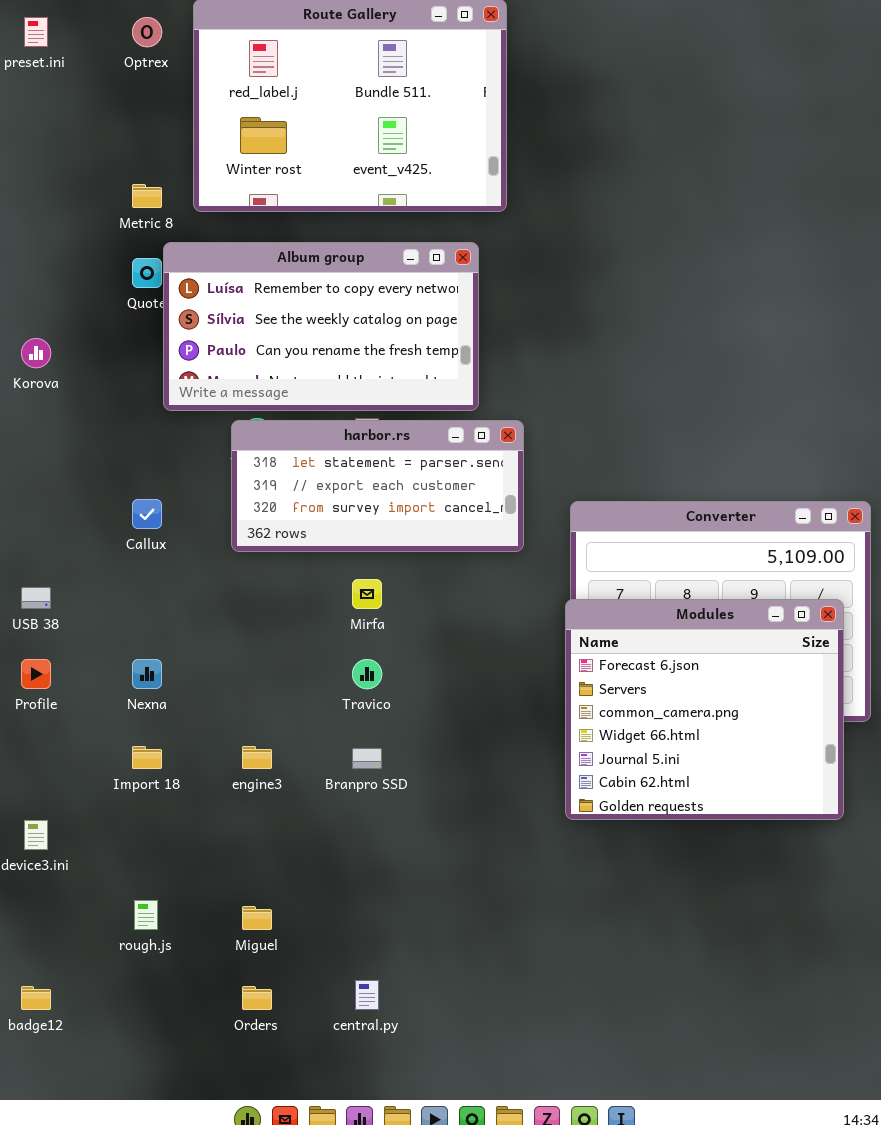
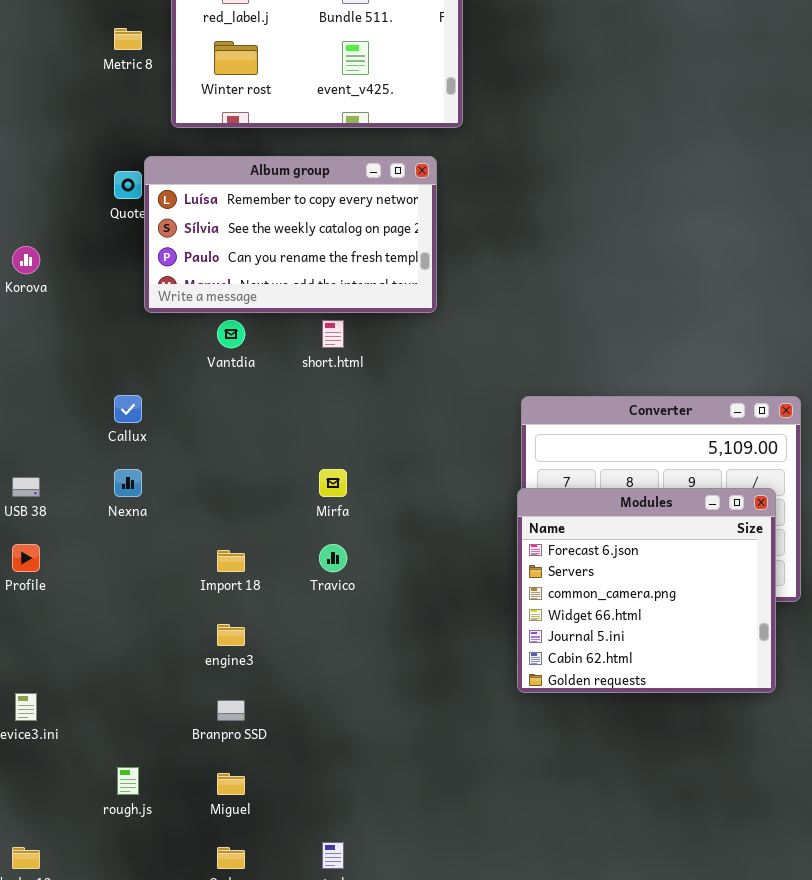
Metric 8: [132,184,162,208] -> [114,28,142,50], moved
harbor.rs: [231,420,524,552] -> none, closed
Nexna: [132,659,162,689] -> [114,469,142,497], moved
Import 18: [132,746,162,769] -> [217,550,245,572], moved
Branpro SSD: [352,748,382,769] -> [217,700,245,721], moved

